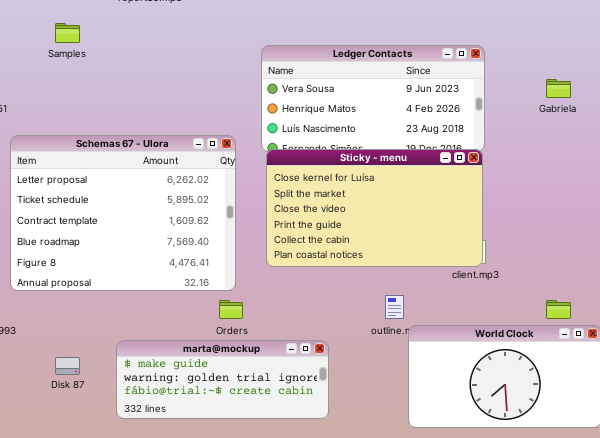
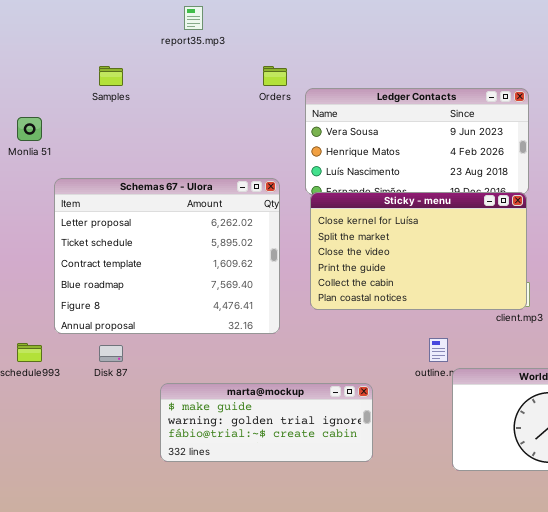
Orders: [219,300,243,319] -> [263,66,287,86], moved
Disk 87: [55,357,80,375] -> [99,345,123,362], moved

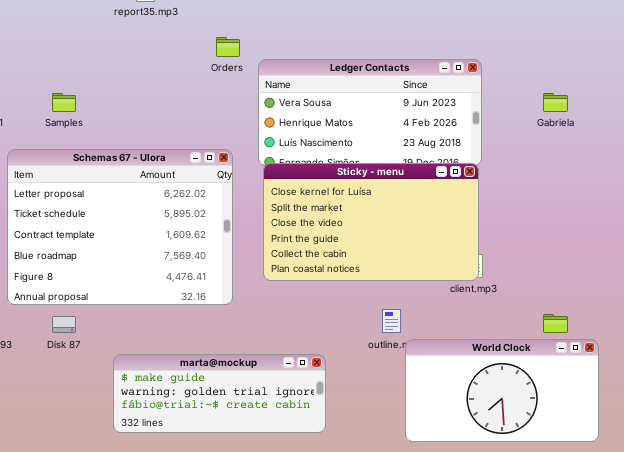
Samples: [99,66,123,86] -> [52,93,76,112], moved

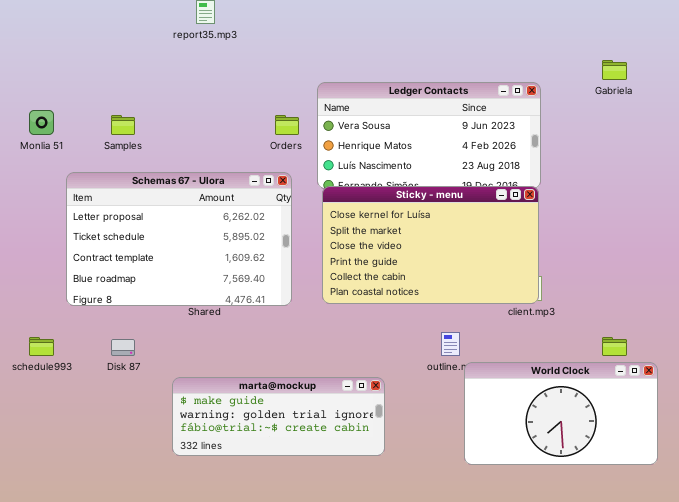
Orders: [216,37,240,57] -> [275,115,299,135], moved
Gabriela: [543,93,568,112] -> [602,60,627,80], moved
Schemas 67 - Ulora: [7,149,233,305] -> [66,172,292,306], resized

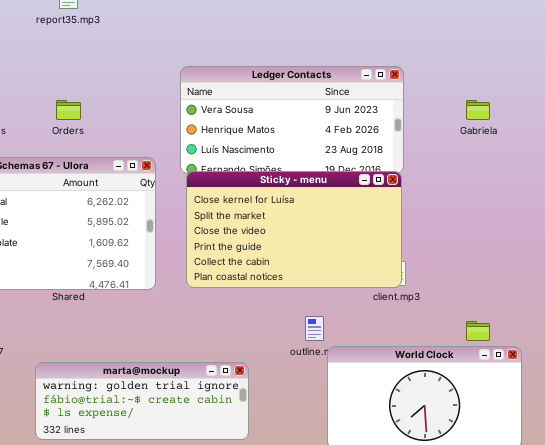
Gabriela: [602,60,627,80] -> [466,100,490,120], moved
Orders: [275,115,299,135] -> [56,100,81,120], moved
marta@mockup: [172,377,385,456] -> [35,362,249,440], scrolled down 1 row

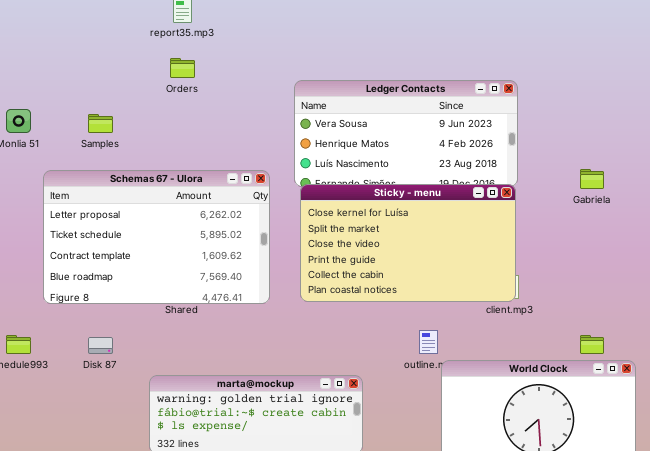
Orders: [56,100,81,120] -> [170,58,195,78], moved
Gabriela: [466,100,490,120] -> [580,169,604,189], moved

